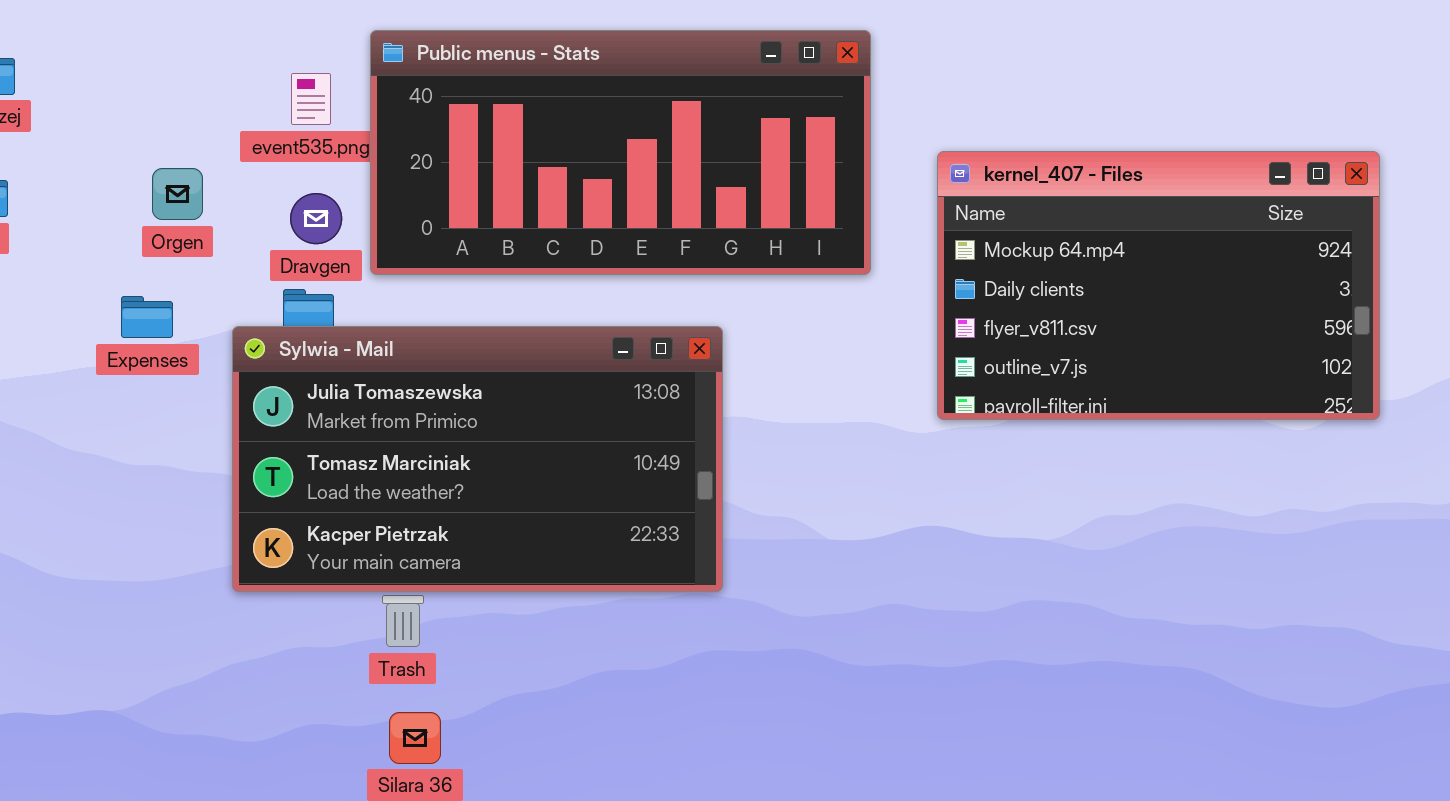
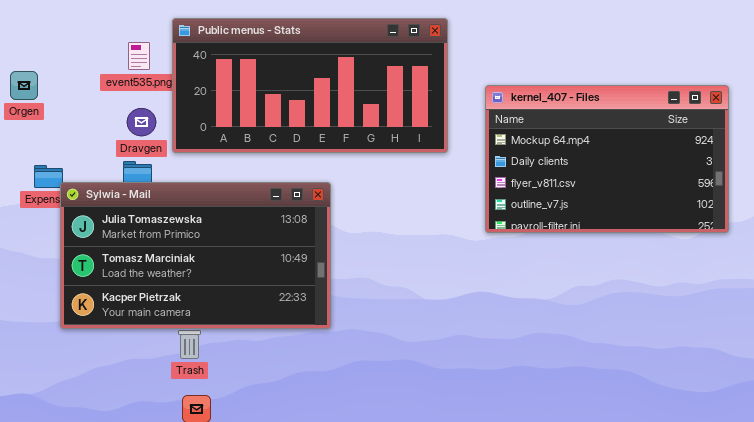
Orgen: [152,168,203,220] -> [10,71,38,100], moved
Sylwia - Mail: [232,326,723,592] -> [60,182,331,329], moved

